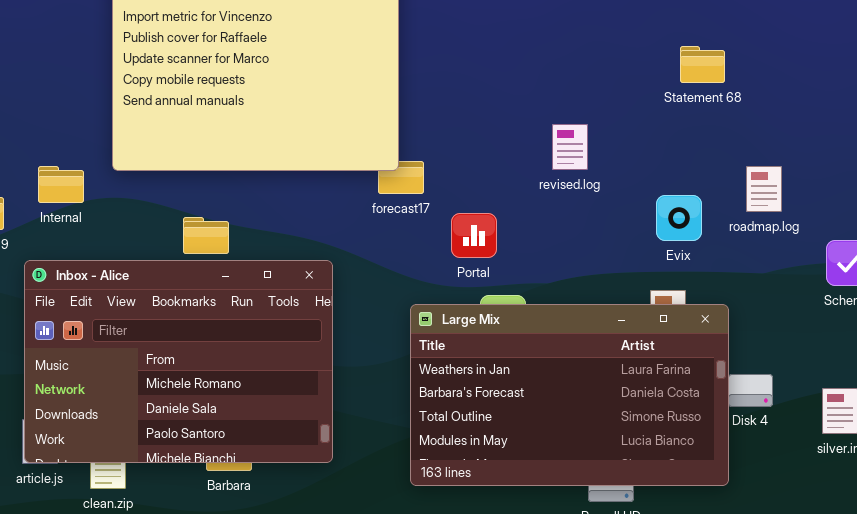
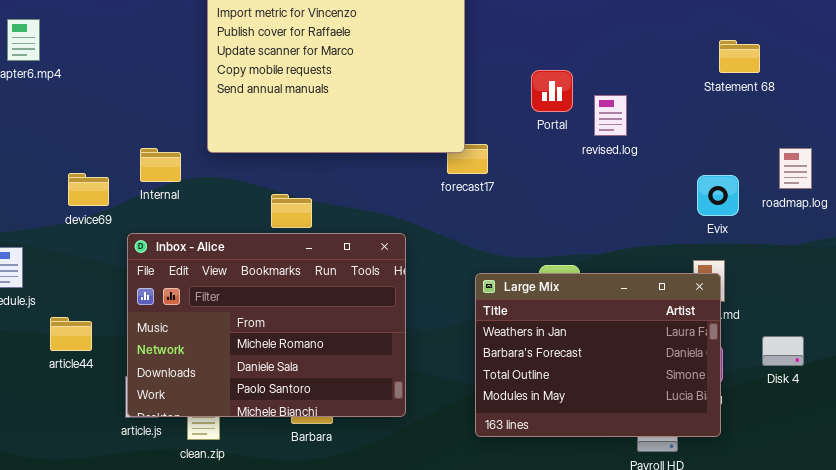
revised.log: [552,124,588,170] -> [594,95,627,136], moved
Portal: [451,213,497,258] -> [531,70,573,112], moved
Large Mix: [410,304,729,486] -> [475,273,721,437], resized

